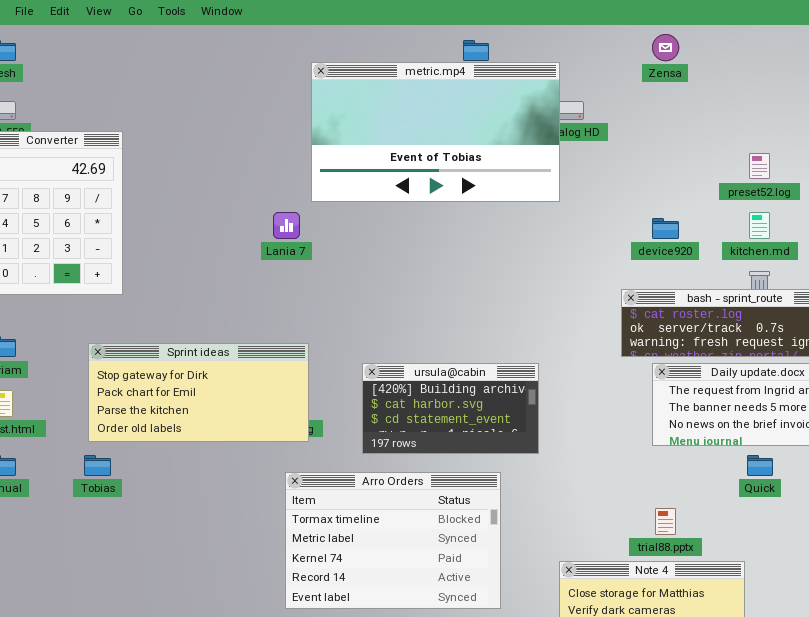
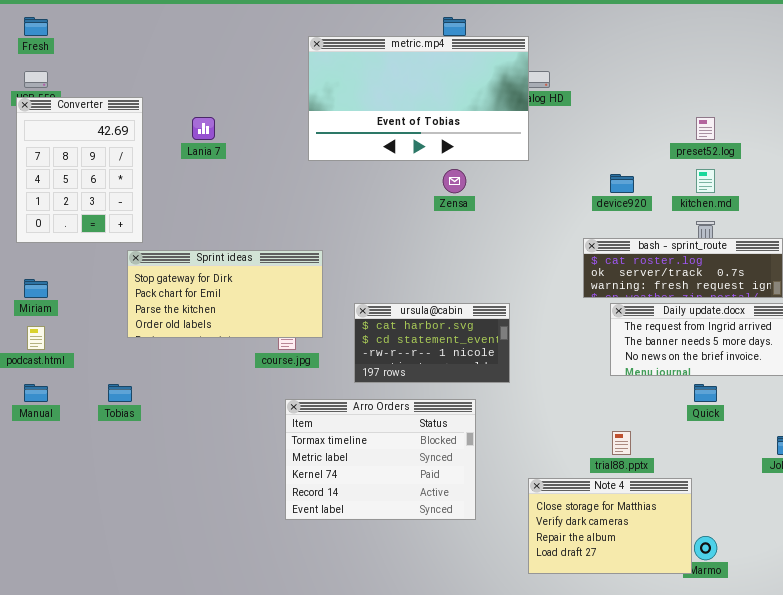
Zensa: [652,34,679,61] -> [443,169,466,193], moved
Lania 7: [273,212,300,239] -> [192,117,215,140], moved
Sprint ideas: [88,343,309,442] -> [127,250,323,338], moved
ursula@cabin: [362,363,539,454] -> [354,303,510,383], scrolled down 1 row

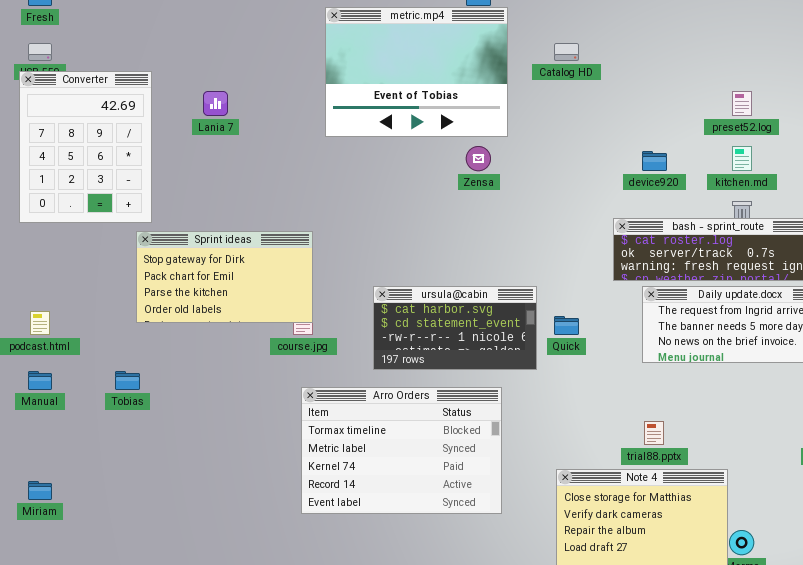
metric.mp4: [308,36,529,161] -> [325,7,508,137], resized
Sprint ideas: [127,250,323,338] -> [136,231,313,323], resized
Miriam: [24,279,48,298] -> [28,481,52,500], moved
Quick: [694,384,717,402] -> [554,316,579,335], moved

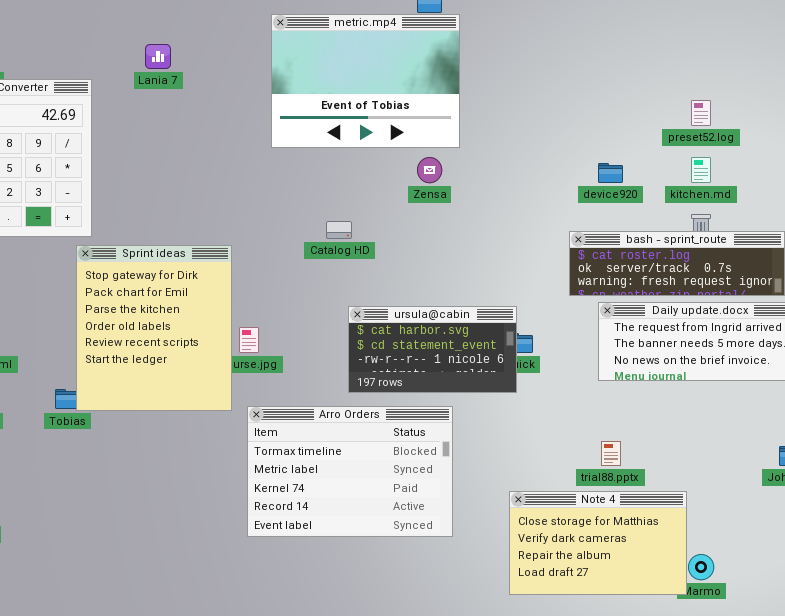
Catalog HD: [554,43,579,61] -> [326,221,352,239], moved
Lania 7: [203,91,228,116] -> [145,44,171,69], moved
Sprint ideas: [136,231,313,323] -> [76,245,232,411], resized
ursula@cabin: [373,286,537,370] -> [348,306,517,393], moved

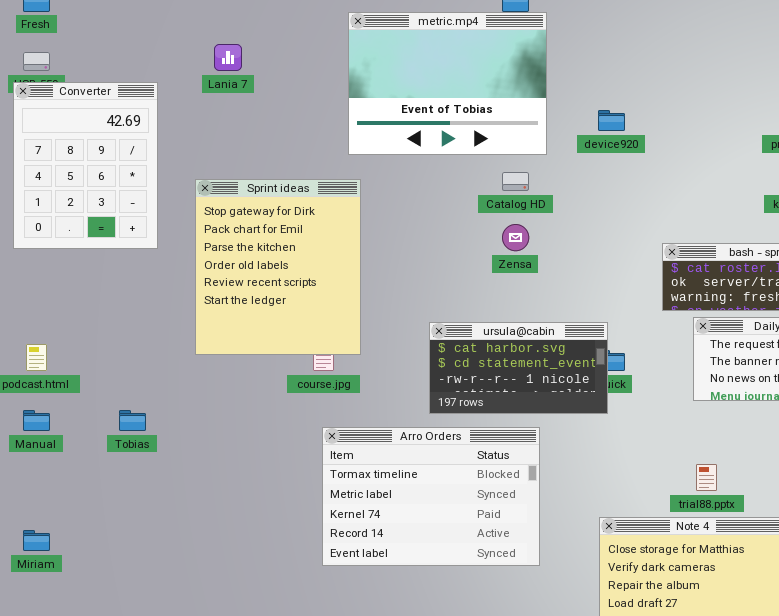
Zensa: [417,157,442,183] -> [502,224,529,251], moved
device920: [598,163,623,183] -> [598,110,625,131], moved
Catalog HD: [326,221,352,239] -> [502,172,529,191], moved
Sprint ideas: [76,245,232,411] -> [195,179,361,355], moved

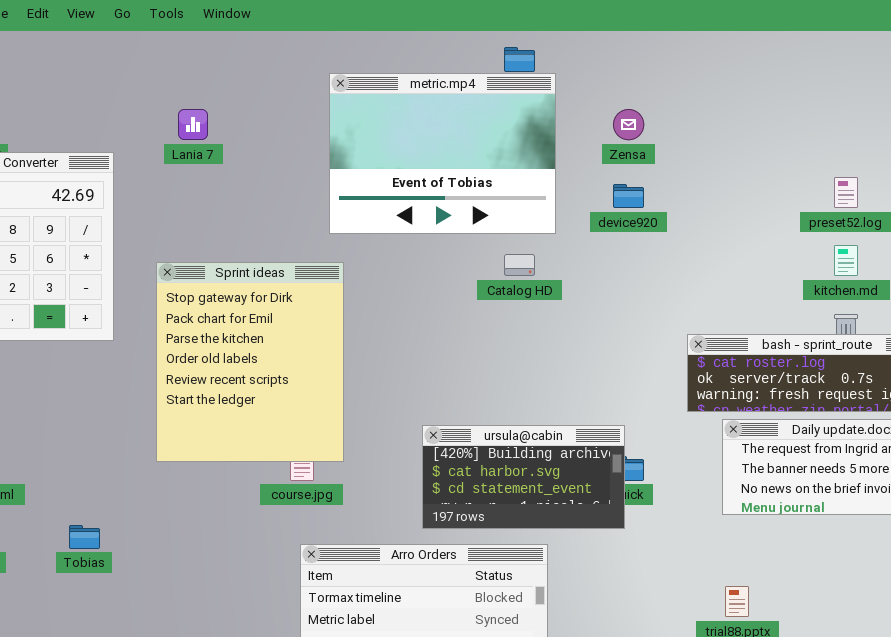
Zensa: [502,224,529,251] -> [613,109,644,140], moved
ursula@cabin: [429,322,608,414] -> [422,425,625,529], scrolled up 1 row

